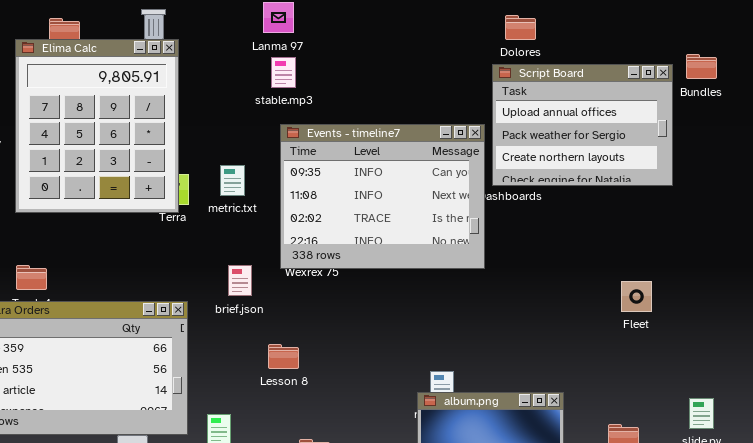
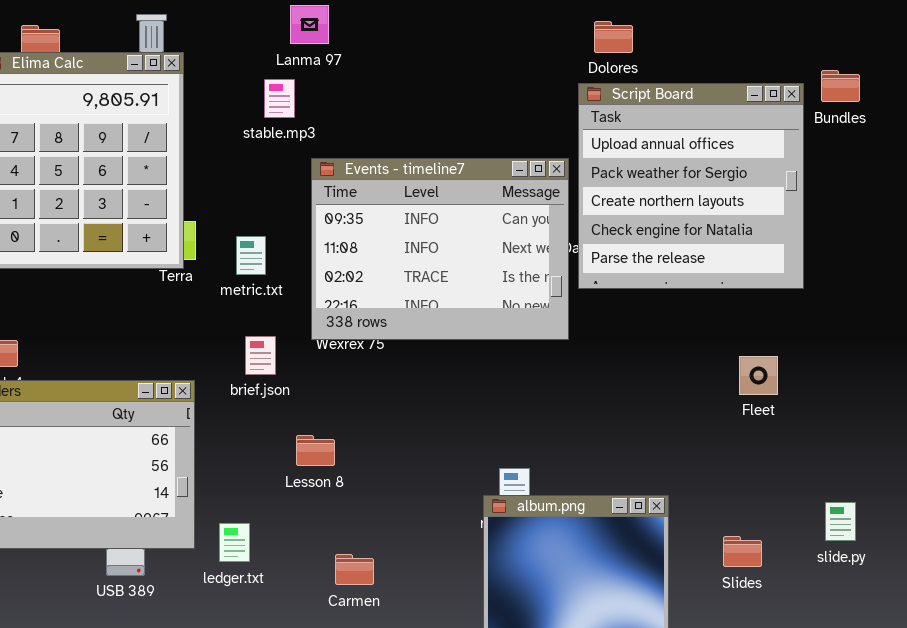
stable.mp3: [271,57,296,88] -> [264,79,295,118], moved
Script Board: [492,64,673,186] -> [578,83,804,289], resized
metric.txt: [220,165,245,196] -> [236,236,266,275], moved

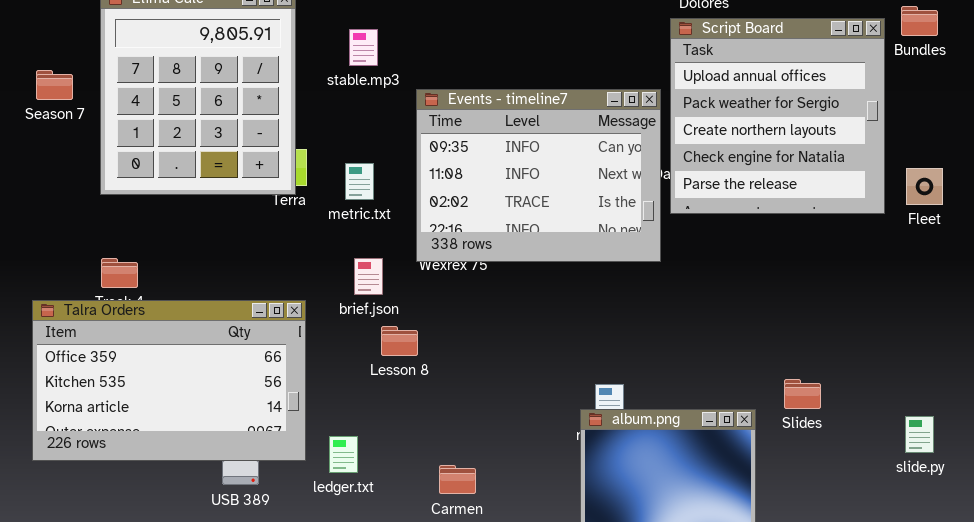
stable.mp3: [264,79,295,118] -> [349,29,378,66], moved
Fleet: [739,356,778,395] -> [906,168,943,205], moved
Lesson 8: [296,435,335,466] -> [381,326,418,356], moved
Slides: [723,536,762,567] -> [784,379,821,409], moved

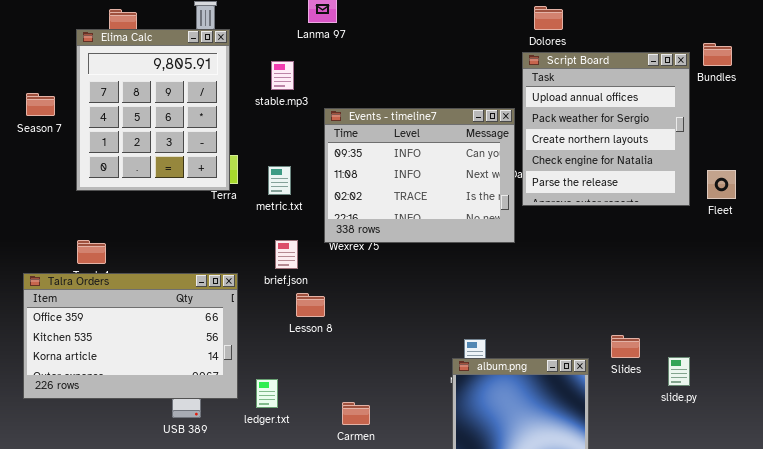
slide.py: [905,416,934,453] -> [668,357,690,386], moved

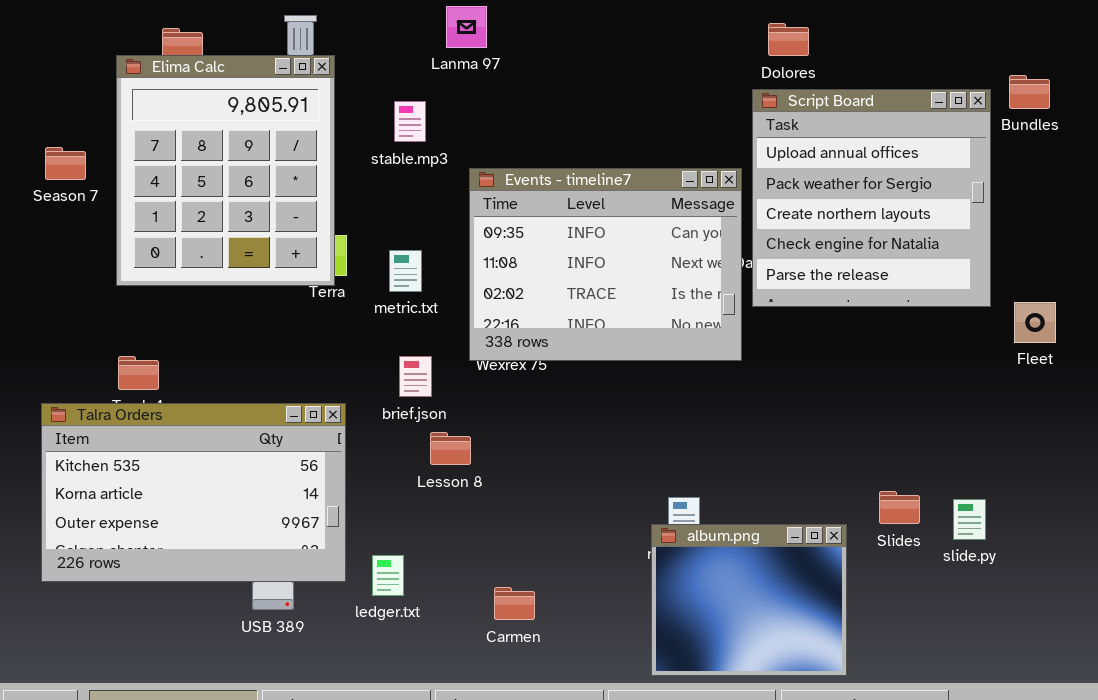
Fleet: [707,170,736,199] -> [1014,302,1056,343], moved
Talra Orders: [23,273,238,399] -> [41,403,346,582], scrolled down 1 row
slide.py: [668,357,690,386] -> [953,499,986,540], moved

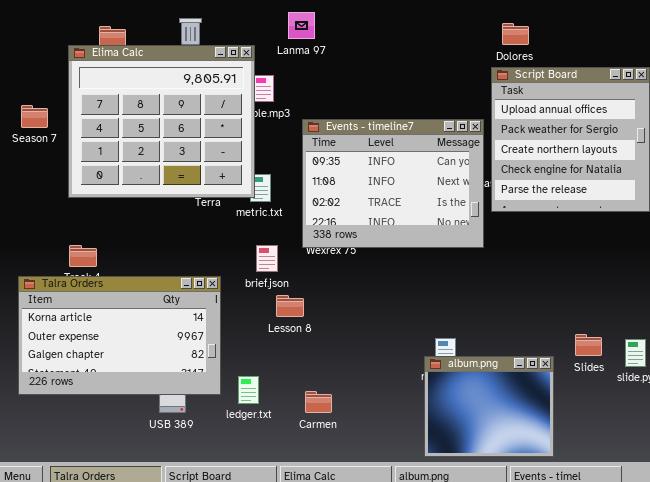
Elima Calc: [116,55,335,286] -> [68,45,255,198], resized
Talra Orders: [41,403,346,582] -> [18,276,221,395], scrolled down 1 row
Carmen: [494,587,535,620] -> [305,391,332,413], moved

